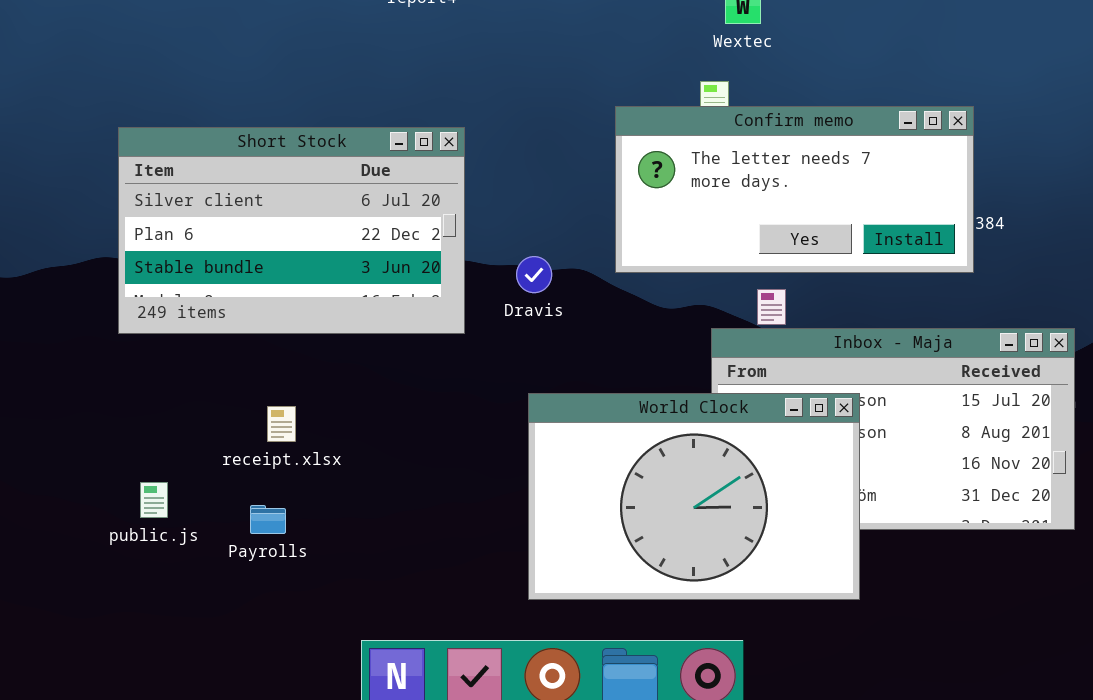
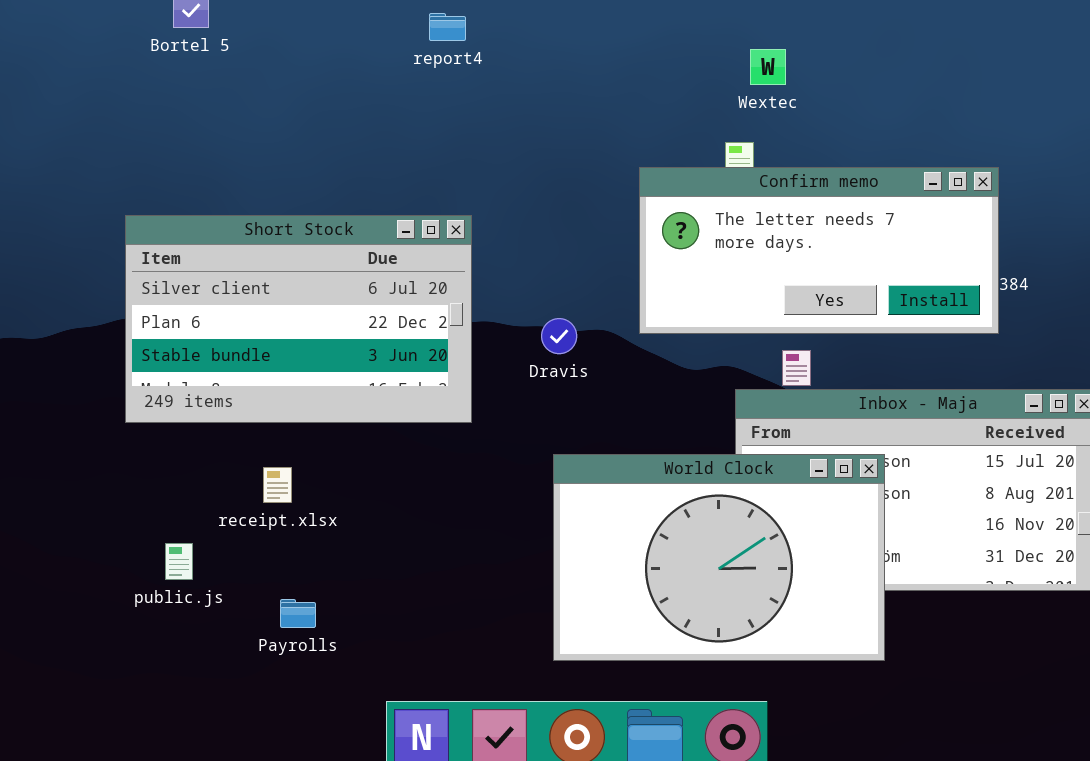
Short Stock: [118,127,465,334] -> [125,215,472,423], moved
receipt.xlsx: [267,406,296,442] -> [263,467,292,503], moved
Payrolls: [250,505,286,534] -> [280,599,316,628], moved

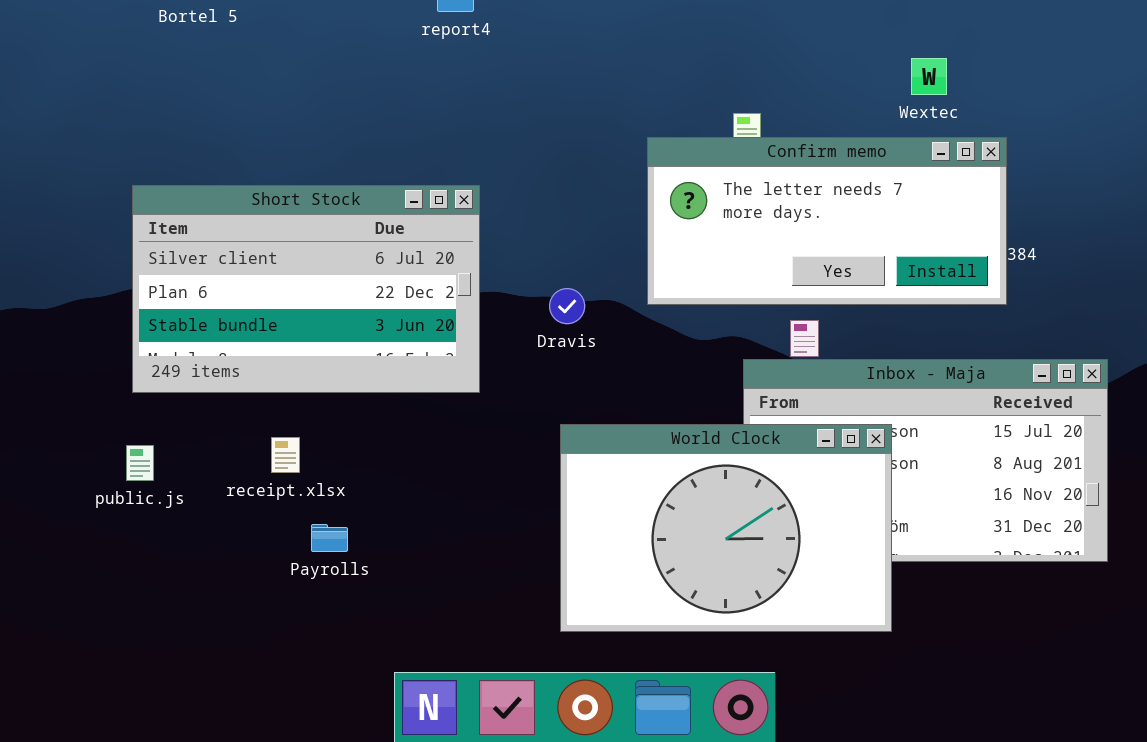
Wextec: [750,49,786,85] -> [911,58,947,95], moved
public.js: [165,543,193,580] -> [126,445,154,481], moved
Payrolls: [280,599,316,628] -> [311,524,348,552], moved

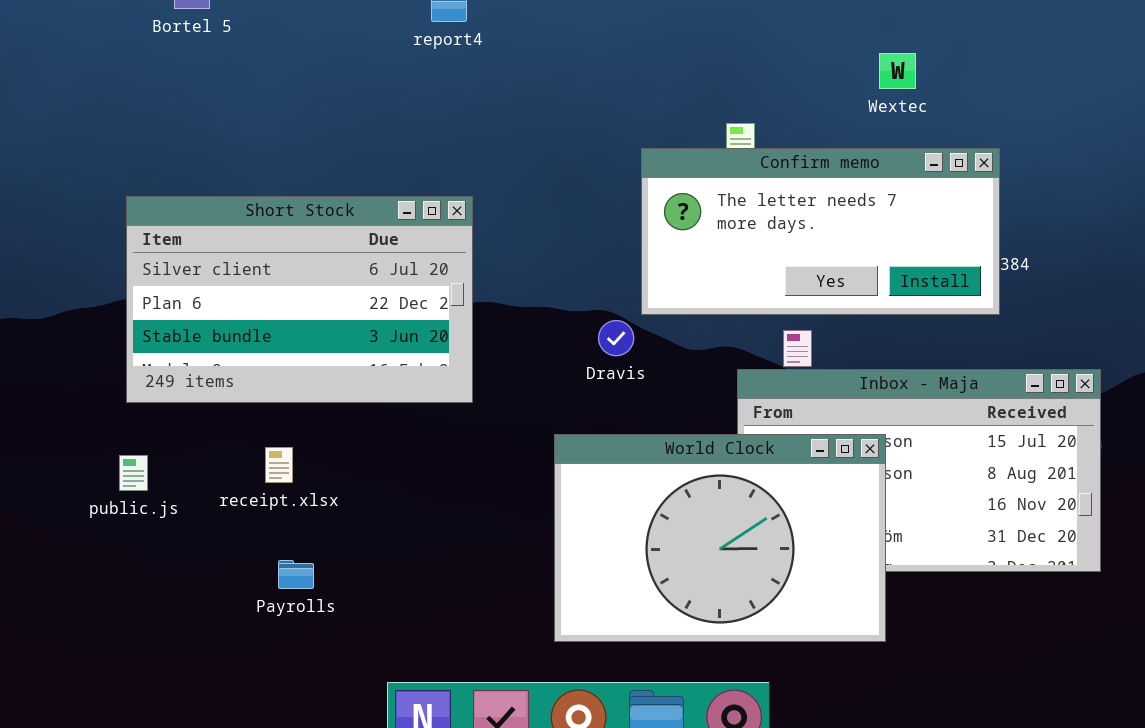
Wextec: [911,58,947,95] -> [879,53,916,89], moved
Dravis: [549,288,585,324] -> [598,320,634,356], moved
Payrolls: [311,524,348,552] -> [278,560,314,589], moved

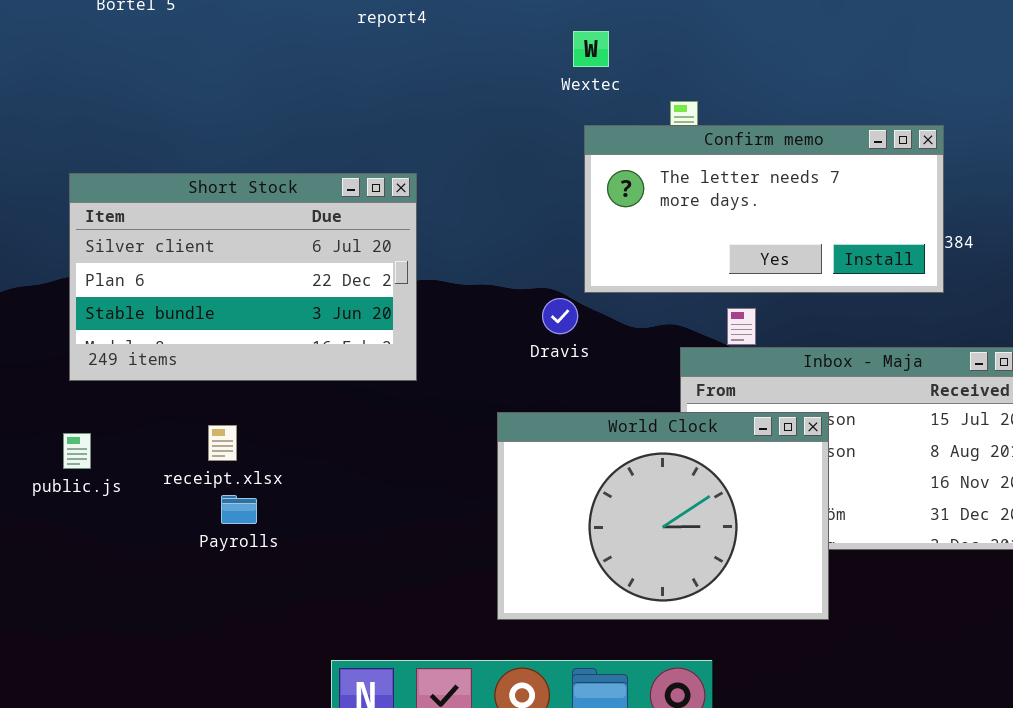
Wextec: [879,53,916,89] -> [573,31,609,67], moved
Payrolls: [278,560,314,589] -> [221,495,257,524], moved

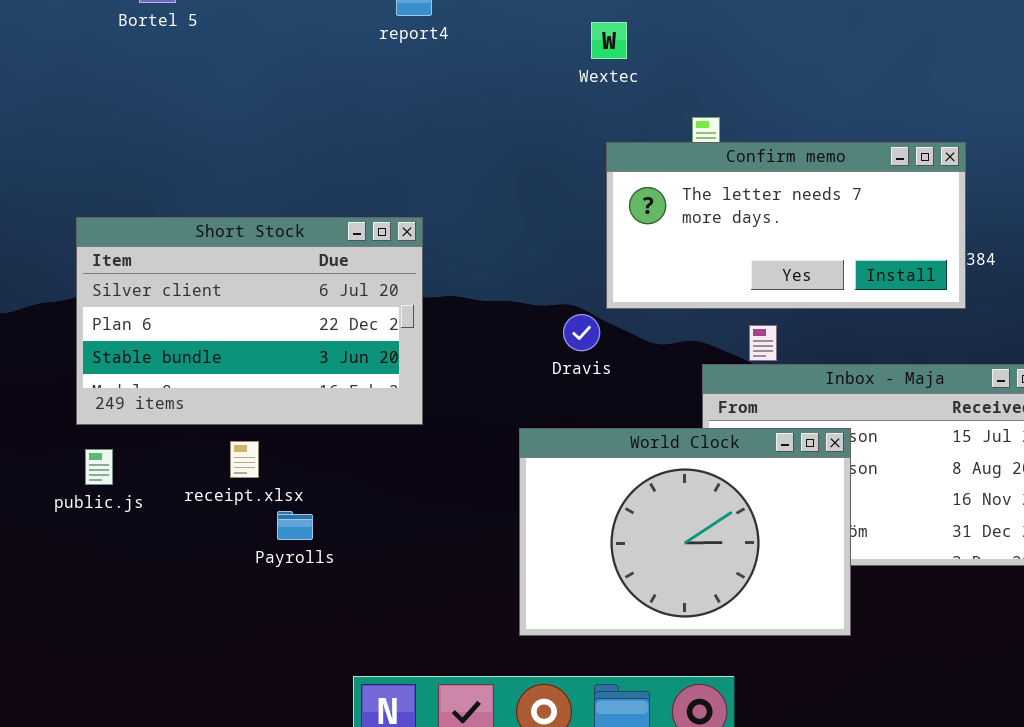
Wextec: [573,31,609,67] -> [591,22,627,59], moved
Short Stock: [69,173,417,381] -> [76,217,423,425], moved
Payrolls: [221,495,257,524] -> [277,511,313,540], moved

